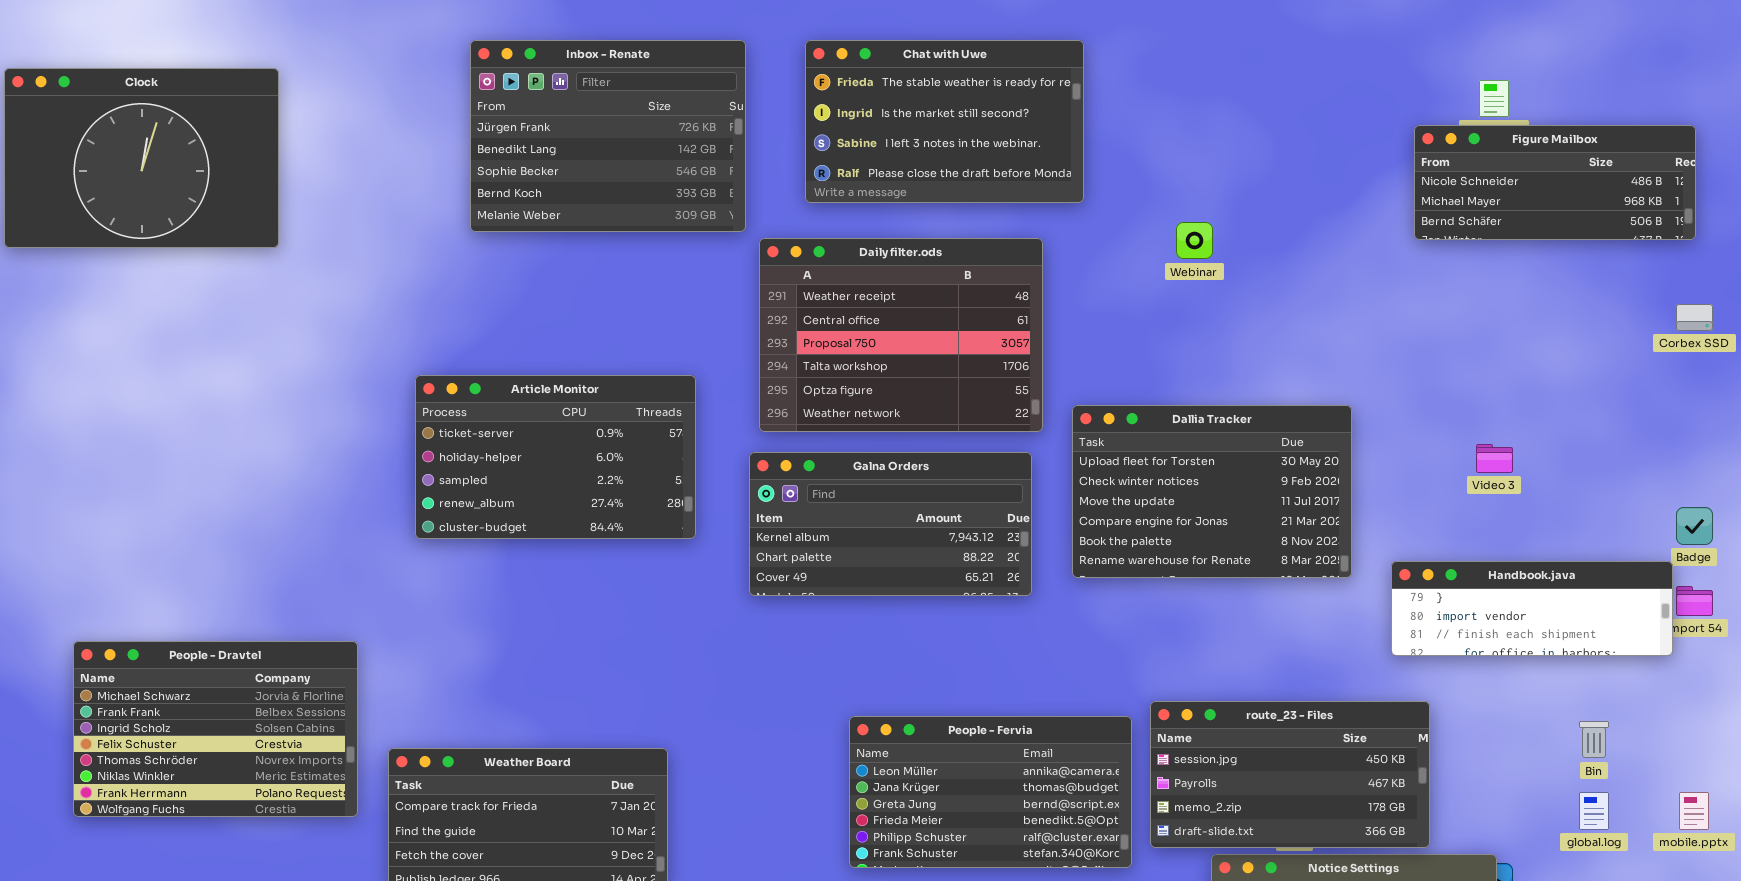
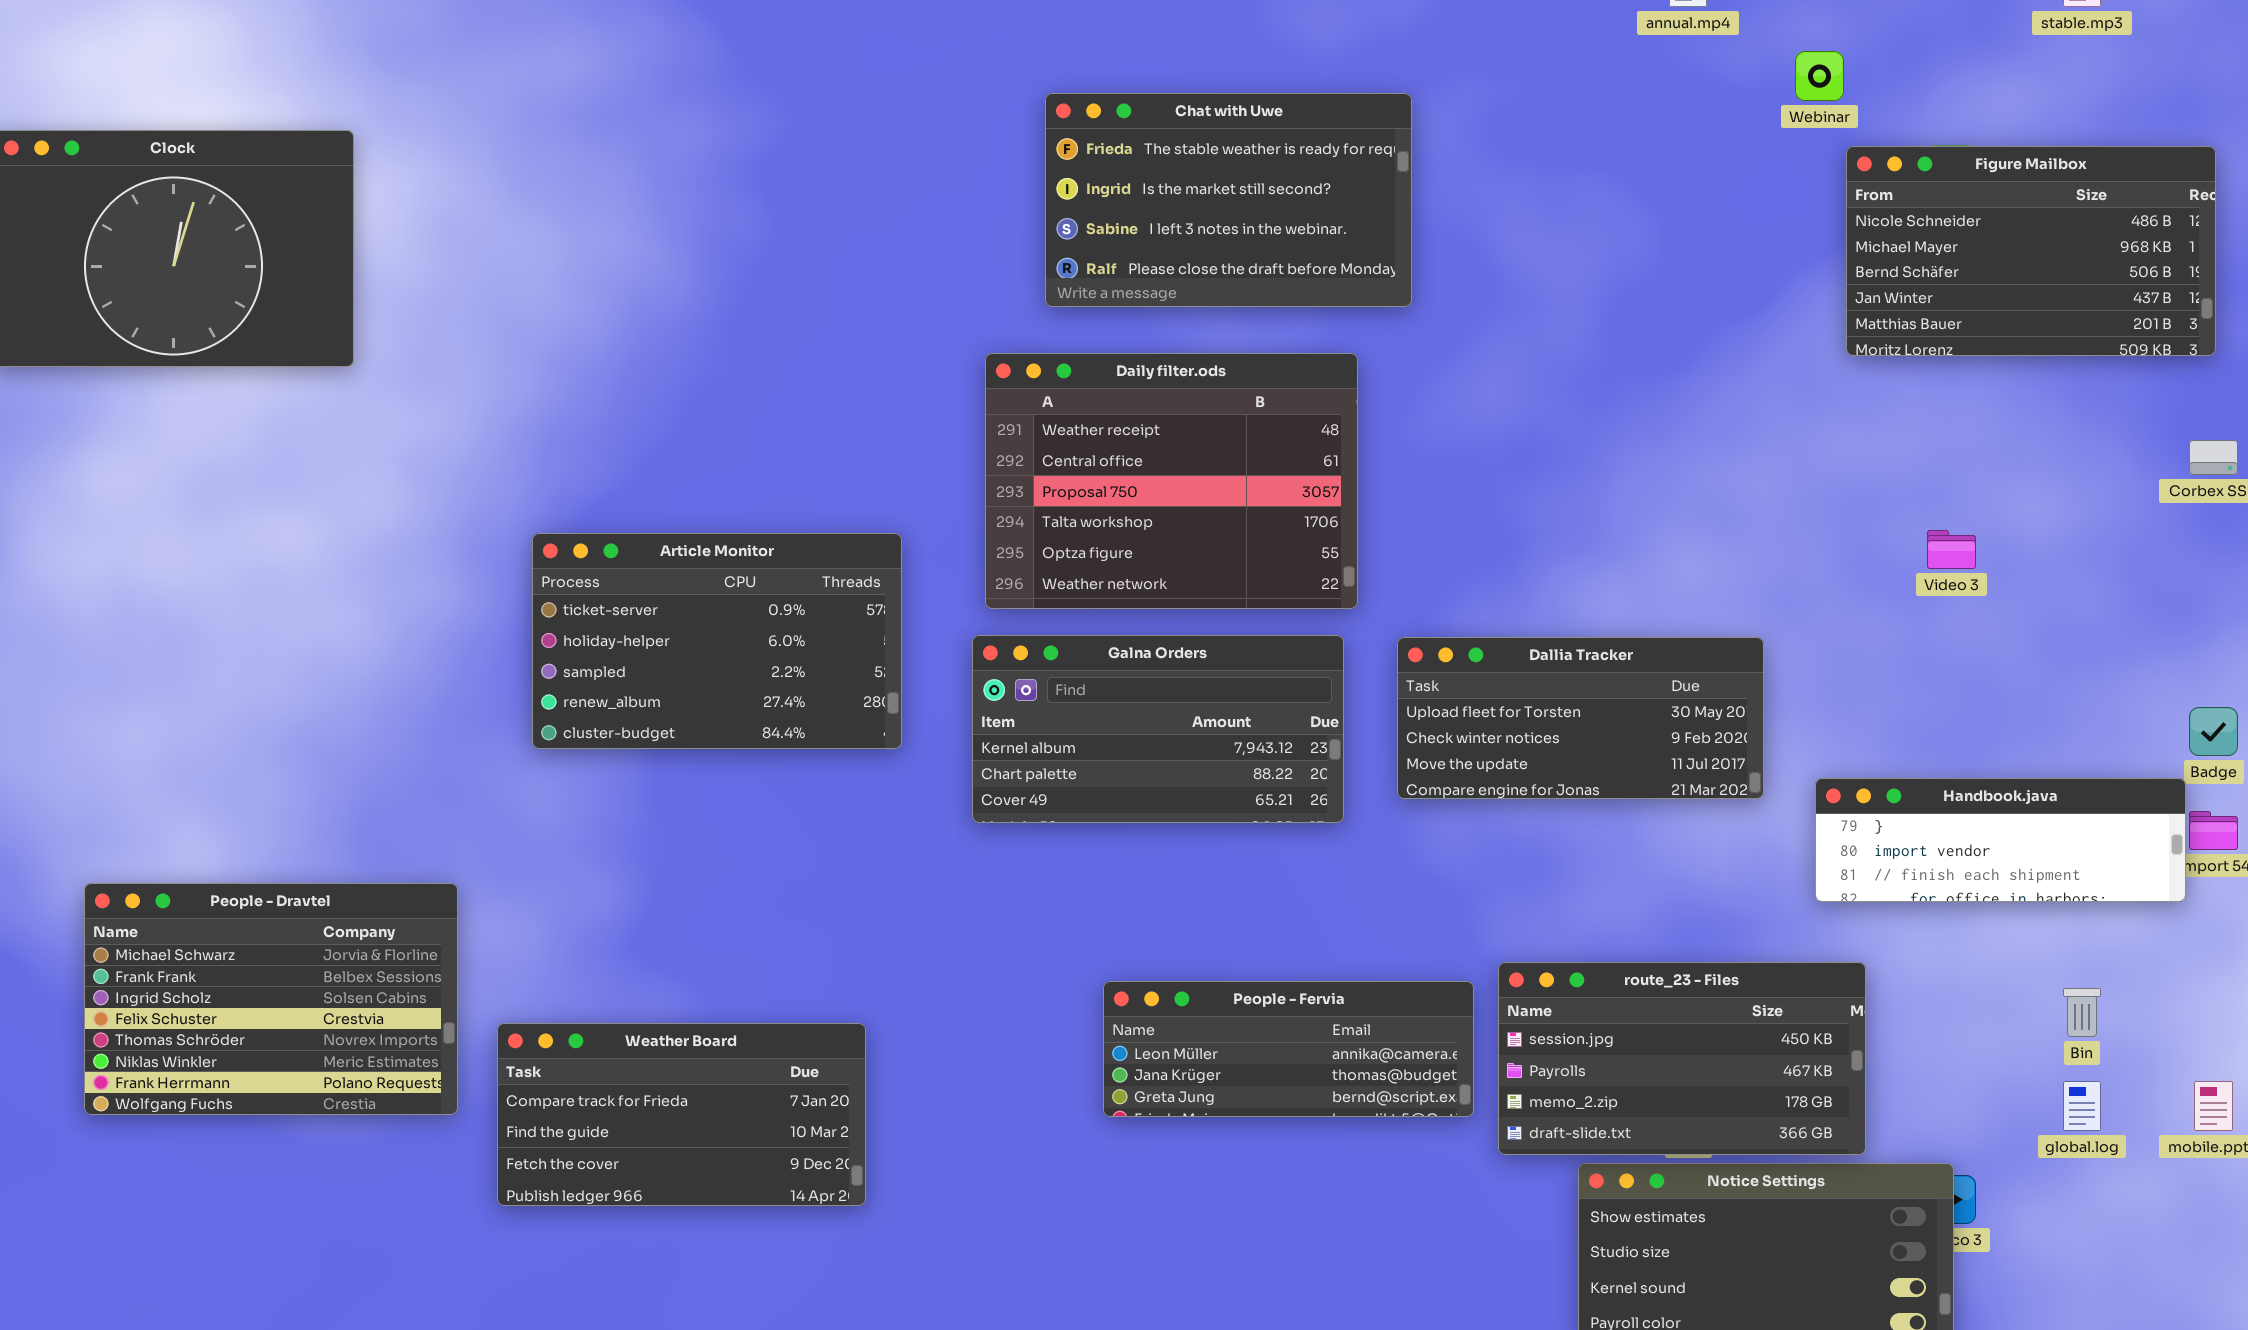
Inbox - Renate: [470,40,746,232] -> none, closed
Figure Mailbox: [1414,125,1696,240] -> [1846,146,2216,356], resized
Webinar: [1176,222,1213,259] -> [1795,51,1844,101], moved
Dallia Tracker: [1072,405,1352,578] -> [1397,637,1764,799], resized
Video 3: [1476,444,1513,473] -> [1927,530,1976,569], moved
People - Fervia: [849,716,1132,868] -> [1103,981,1474,1117], resized

